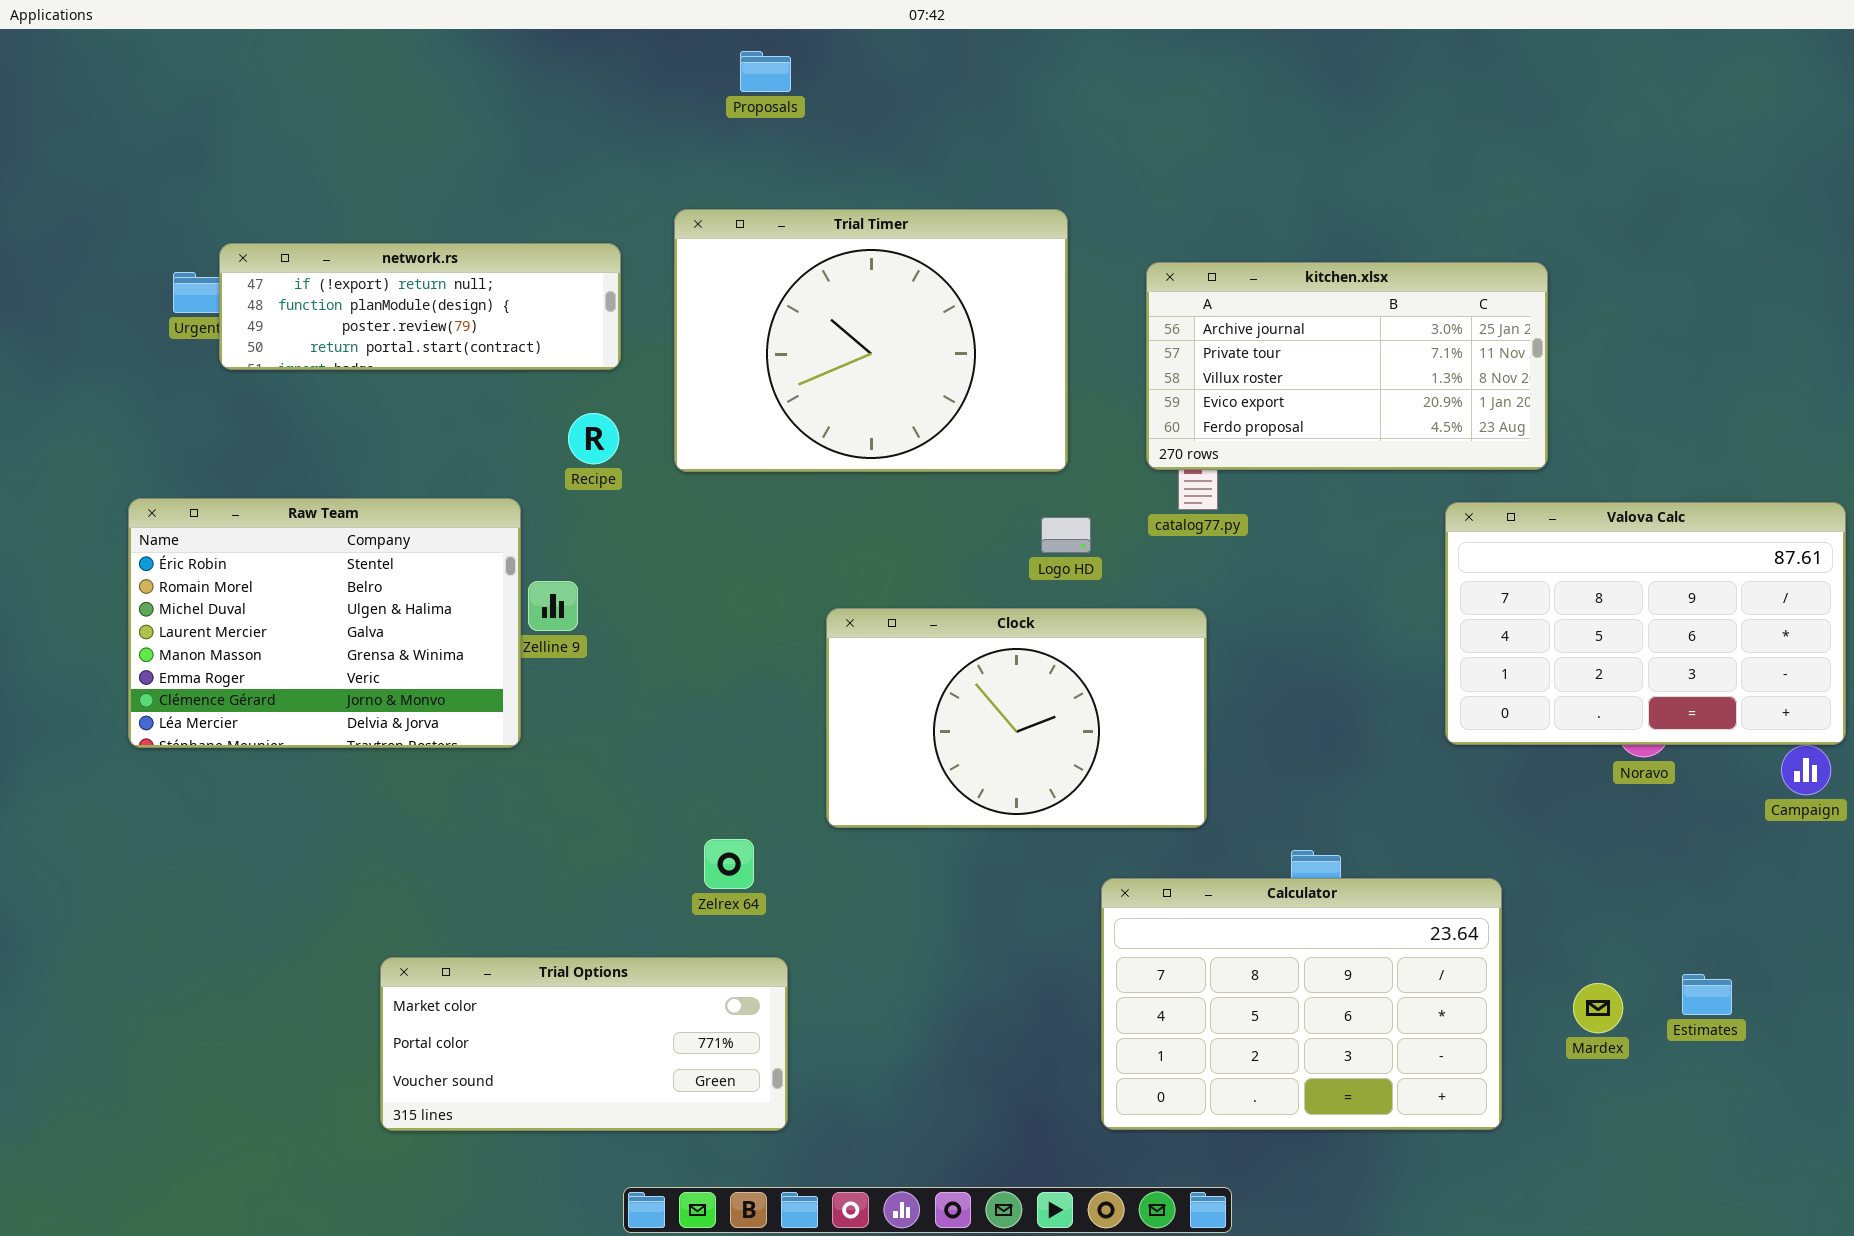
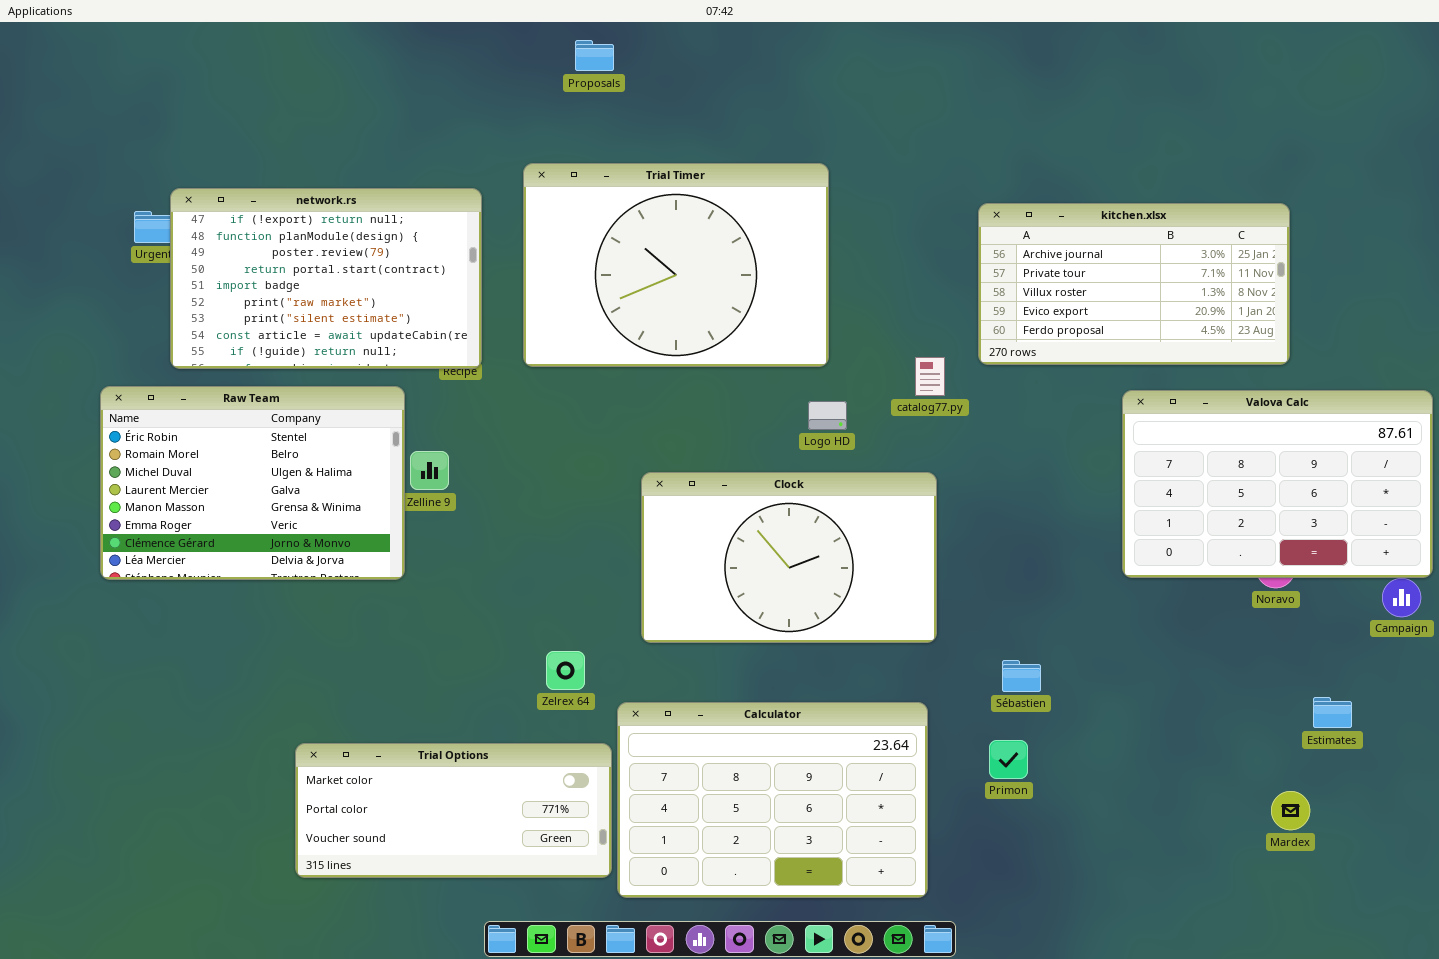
network.rs: [219,243,621,370] -> [170,188,482,369], resized
kitchen.xlsx: [1146,262,1548,470] -> [978,203,1290,365], moved
Calculator: [1101,878,1502,1130] -> [617,702,928,898], moved
Estimates: [1682,974,1732,1015] -> [1313,697,1352,728], moved
Mardex: [1573,983,1623,1033] -> [1271,791,1310,830], moved

